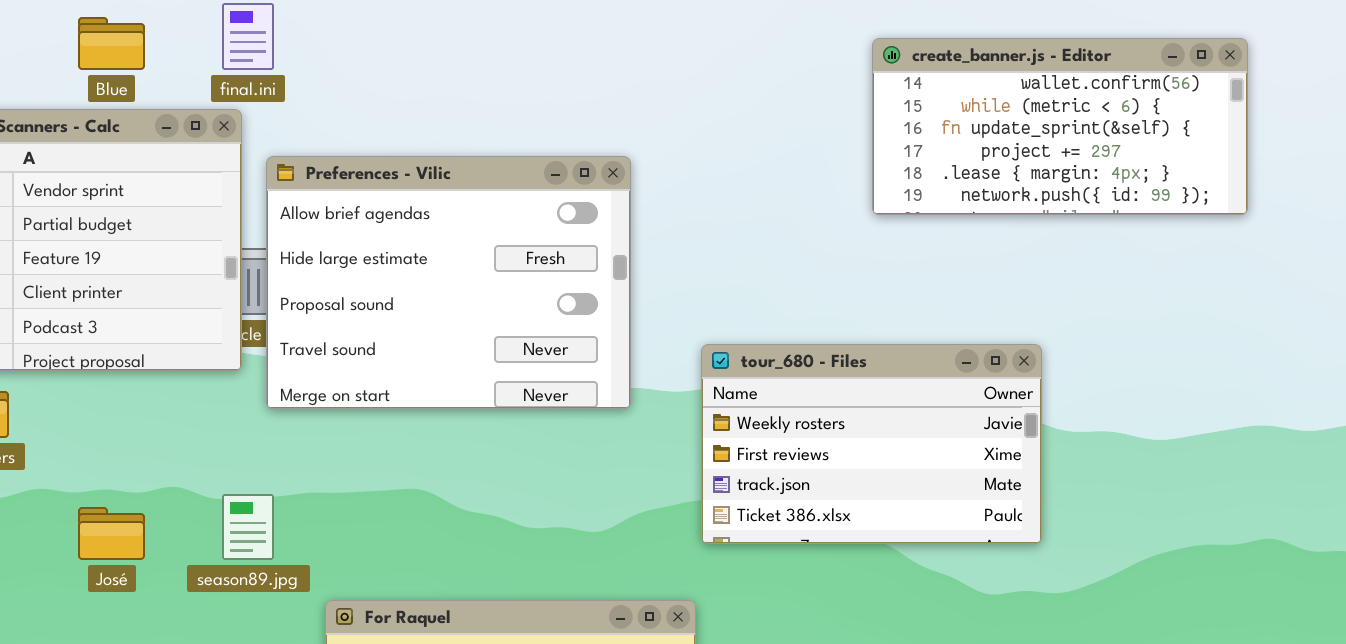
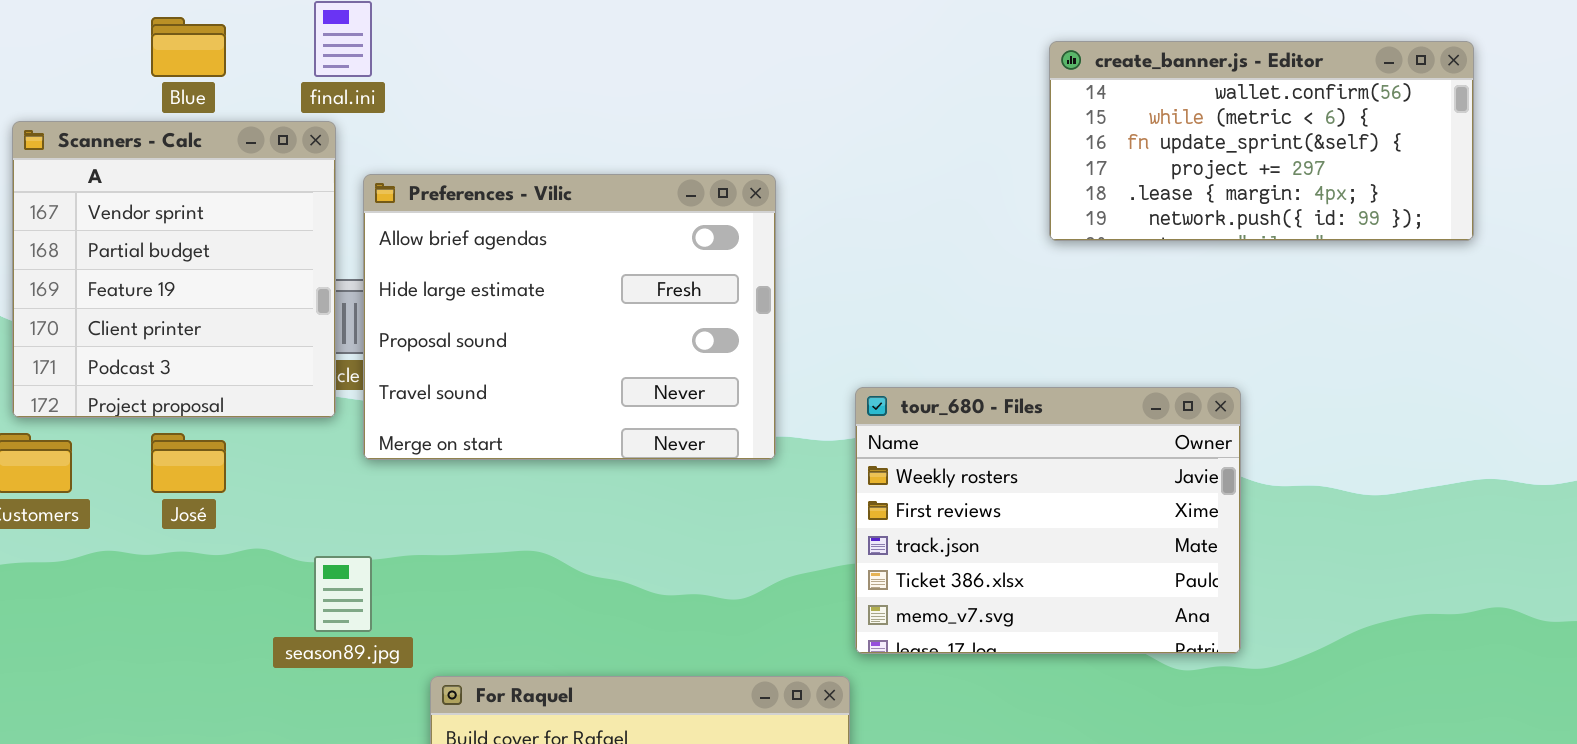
tour_680 - Files: [701,344,1042,544] -> [855,387,1241,654], resized
José: [78,507,145,560] -> [151,433,226,493], moved

